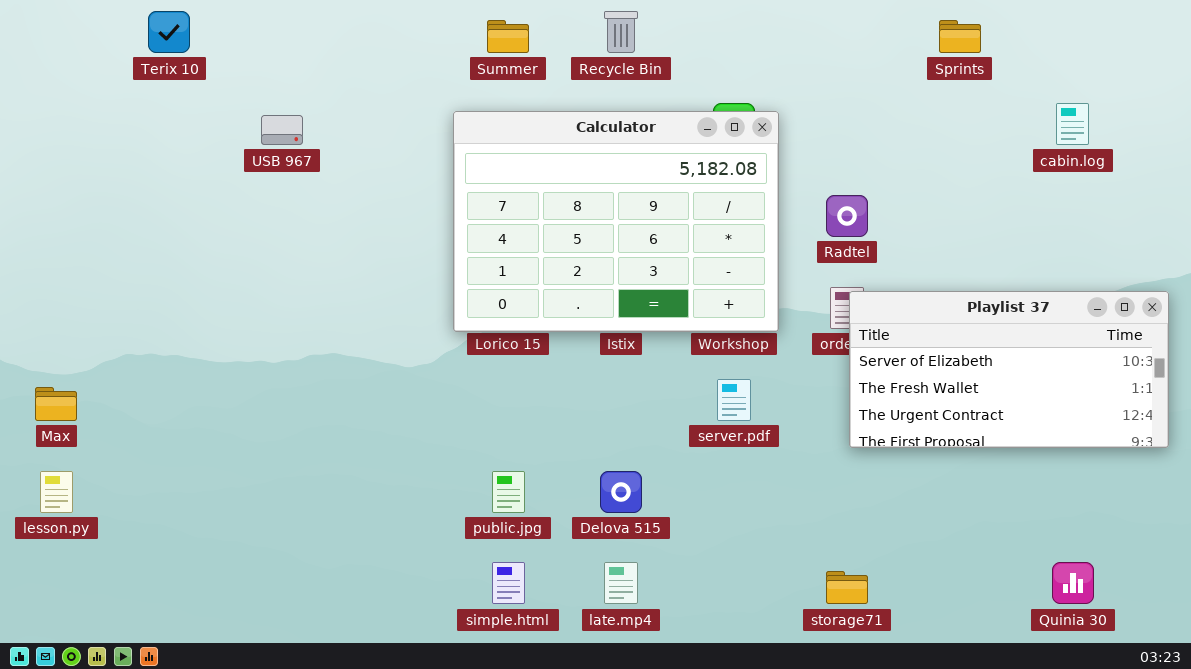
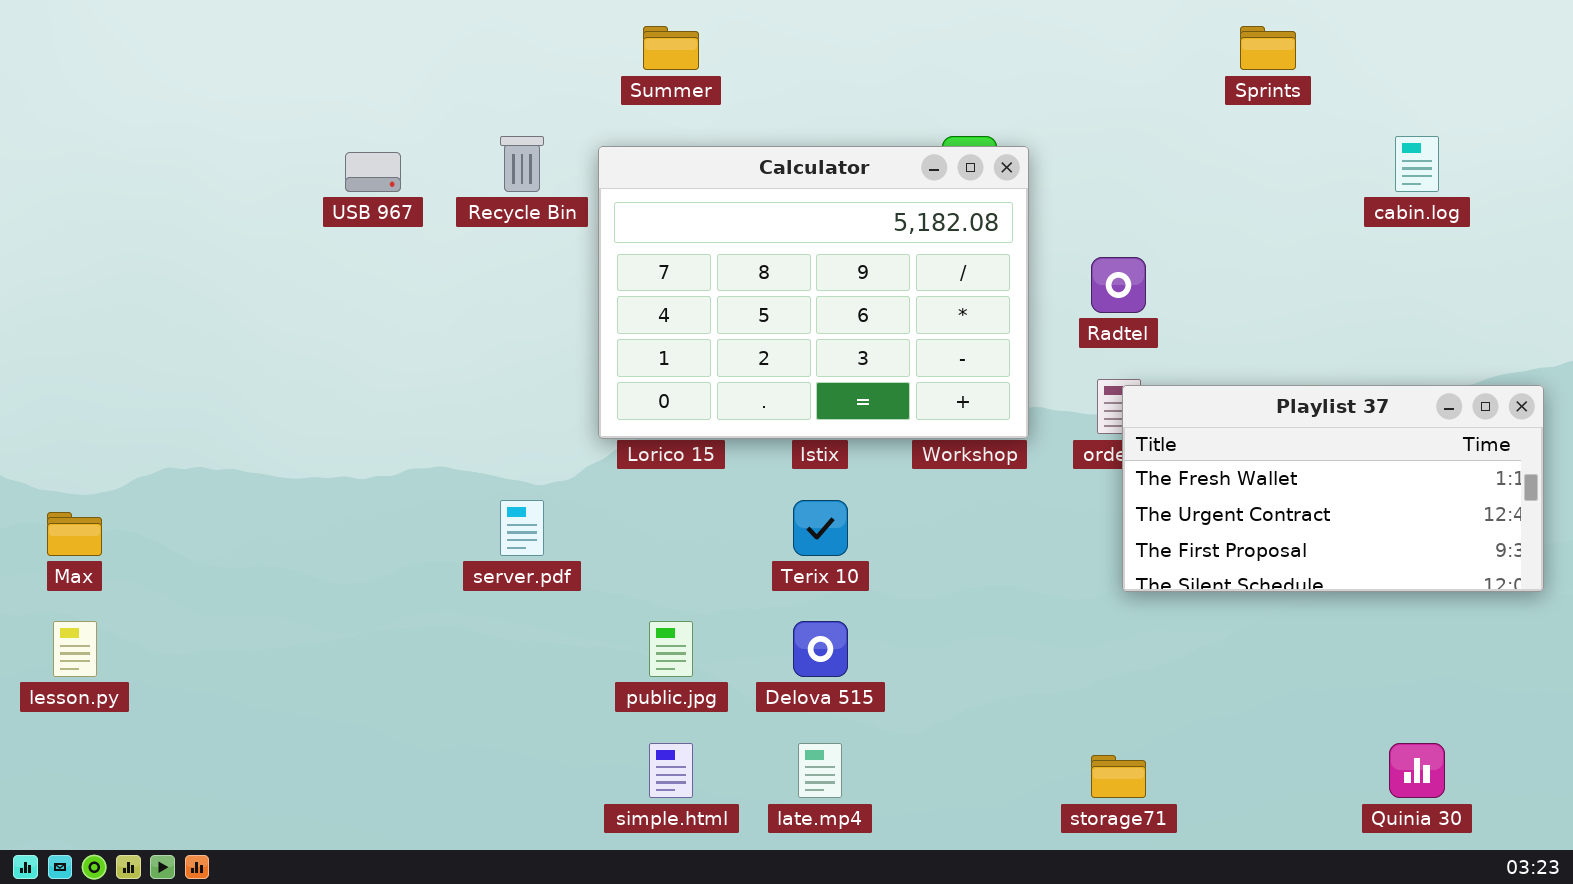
Terix 10: [148,11,190,53] -> [793,500,848,556], moved
Recycle Bin: [604,11,638,53] -> [500,136,544,192], moved
Playlist 37: [849,291,1169,448] -> [1122,385,1544,592], scrolled down 1 row
server.pdf: [717,379,751,421] -> [500,500,544,556], moved

